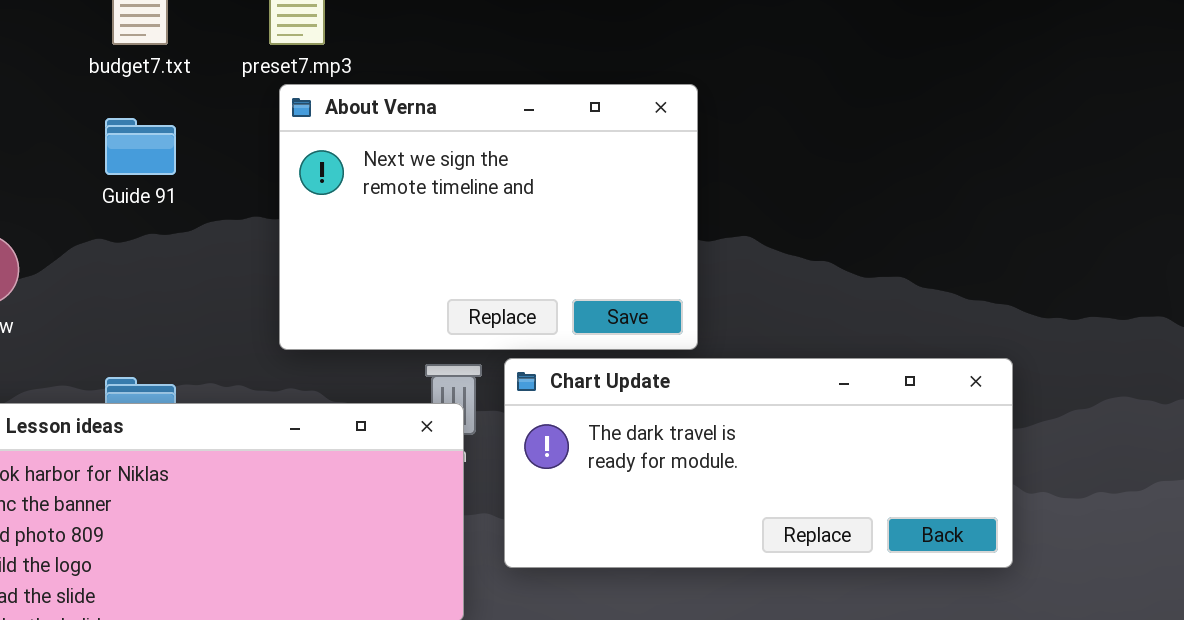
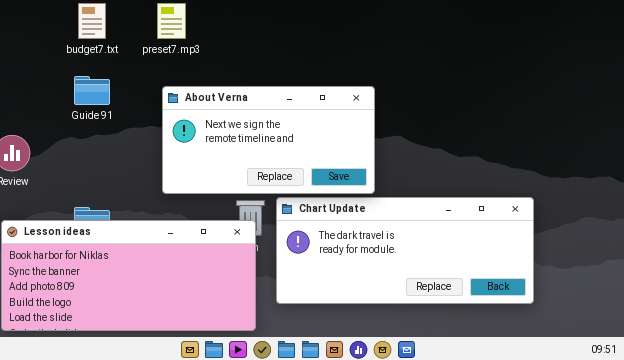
About Verna: [279,84,698,350] -> [162,86,375,194], resized

